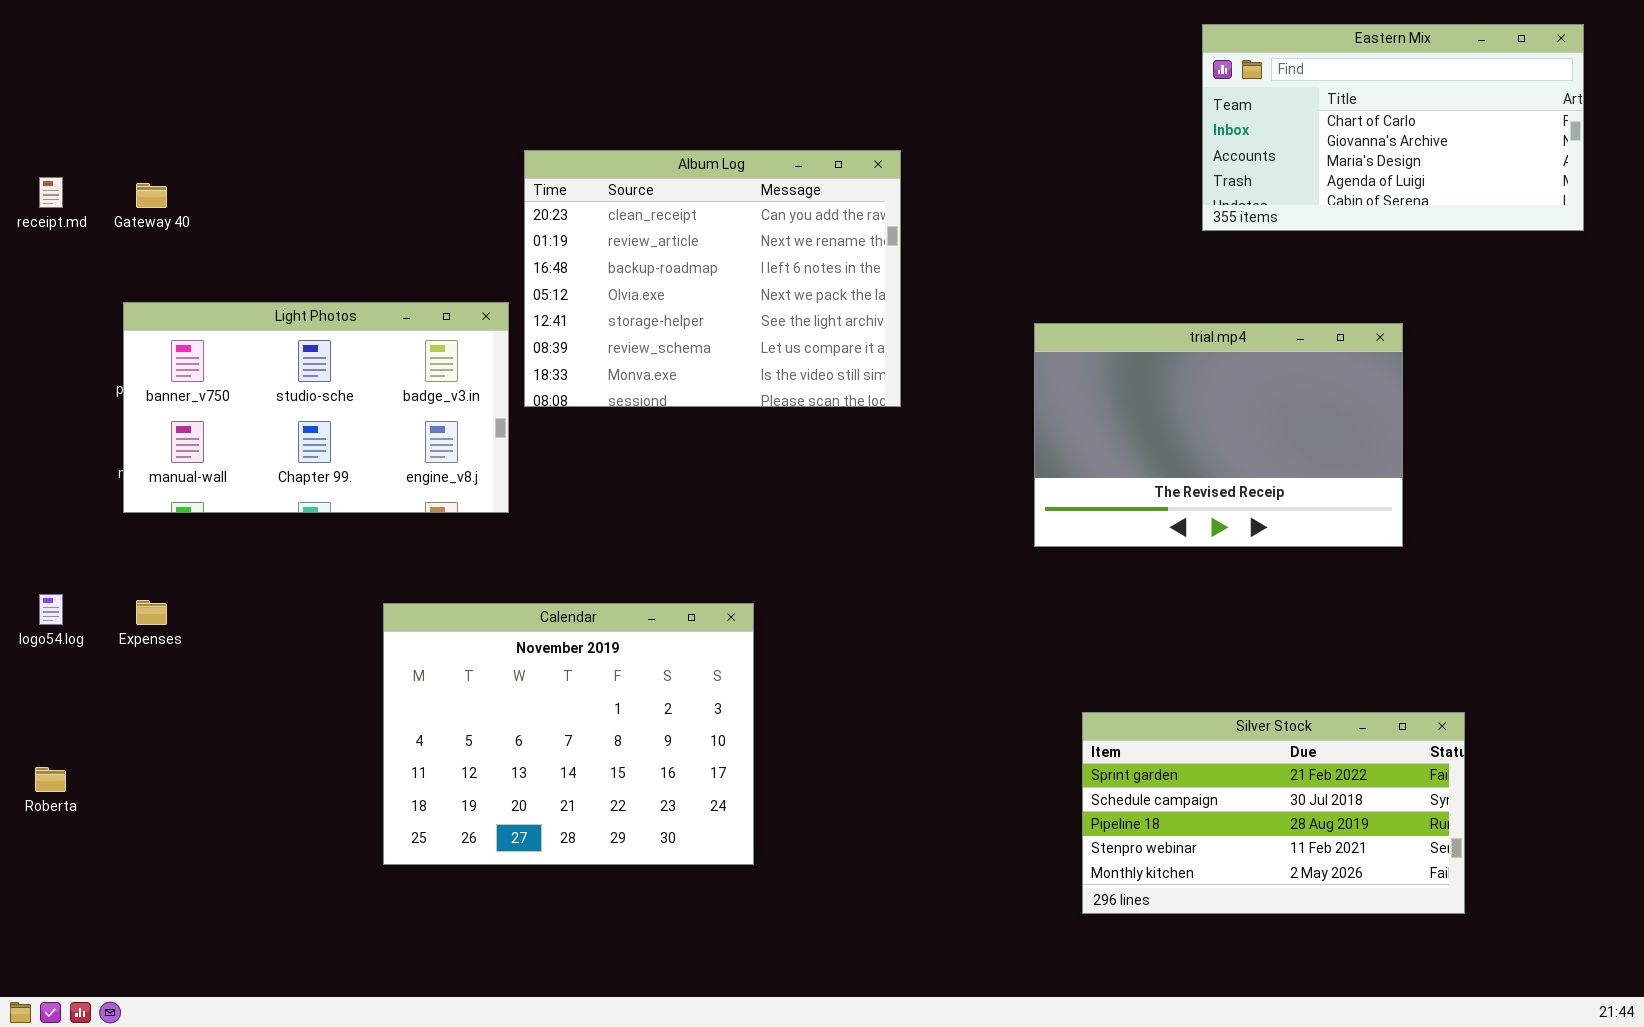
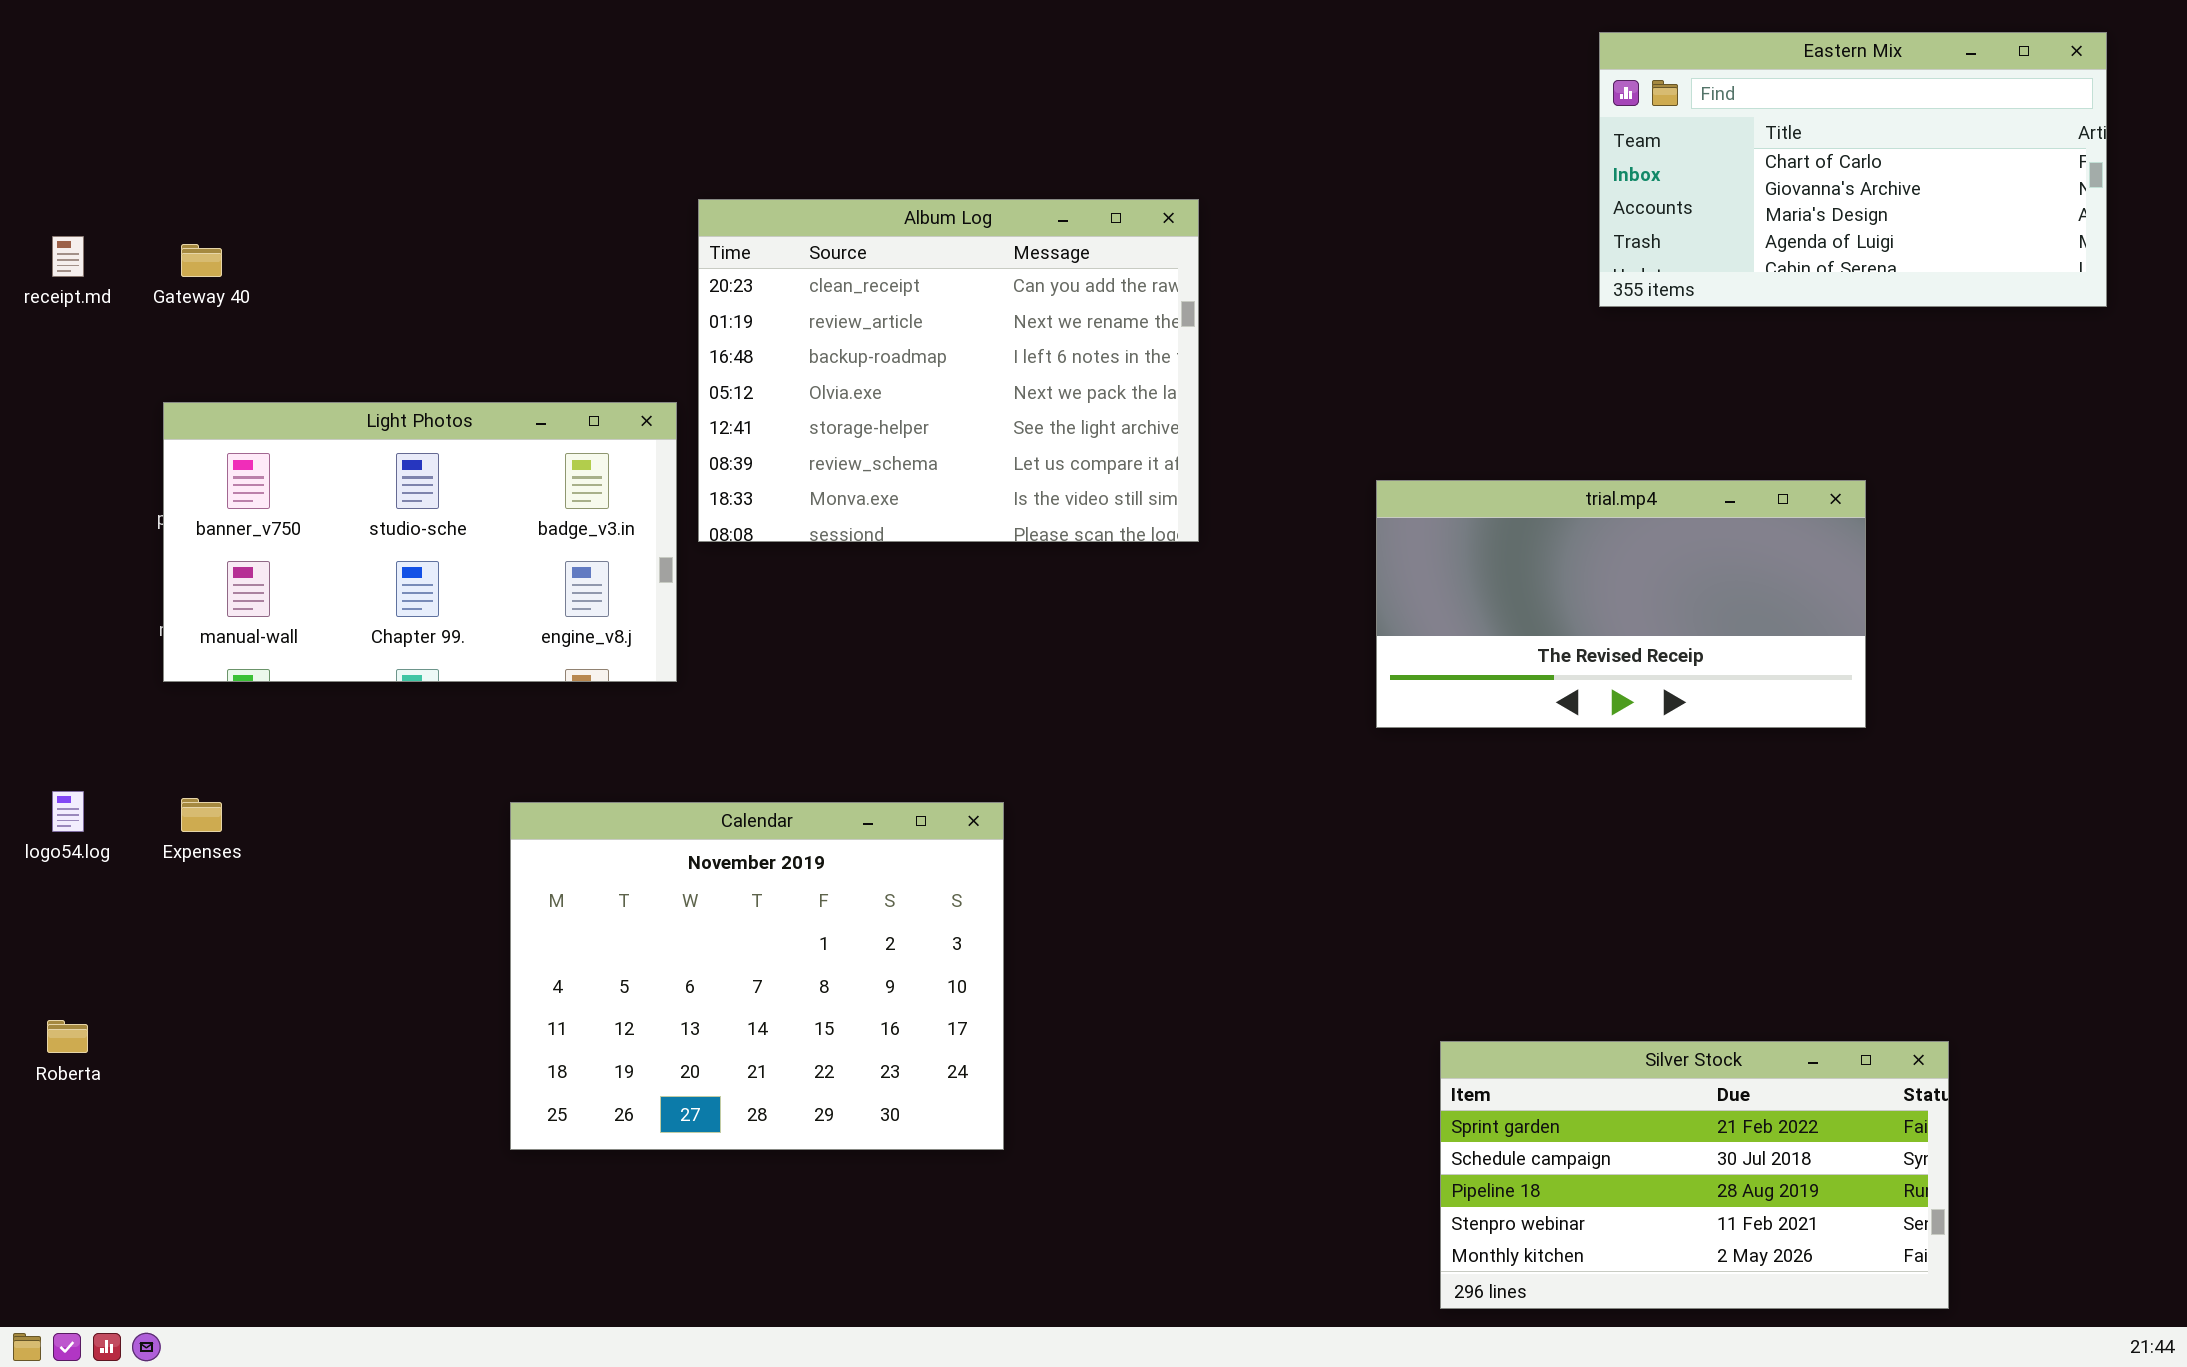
trial.mp4: [1034,323,1403,547] -> [1376,480,1866,728], resized
Silver Stock: [1082,712,1465,914] -> [1440,1041,1949,1309], moved

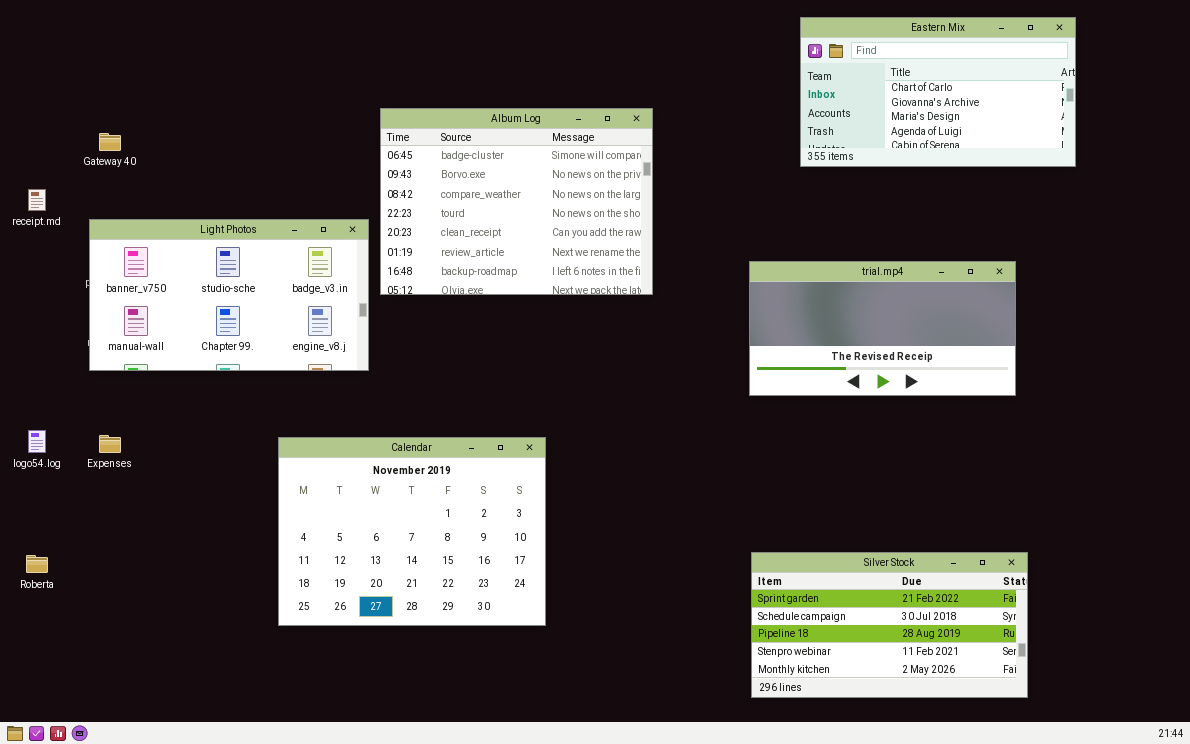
Eastern Mix: [1599,32,2107,307] -> [800,17,1076,167], moved
Album Log: [698,199,1199,542] -> [380,108,653,295], scrolled up 4 rows
receipt.md: [52,236,84,277] -> [28,189,46,211], moved
Silver Stock: [1440,1041,1949,1309] -> [751,552,1028,698], moved

